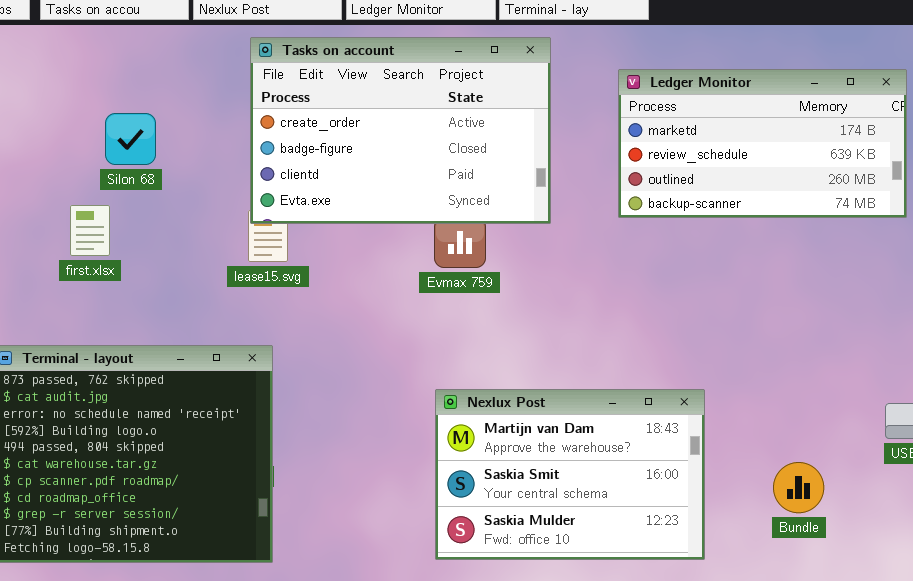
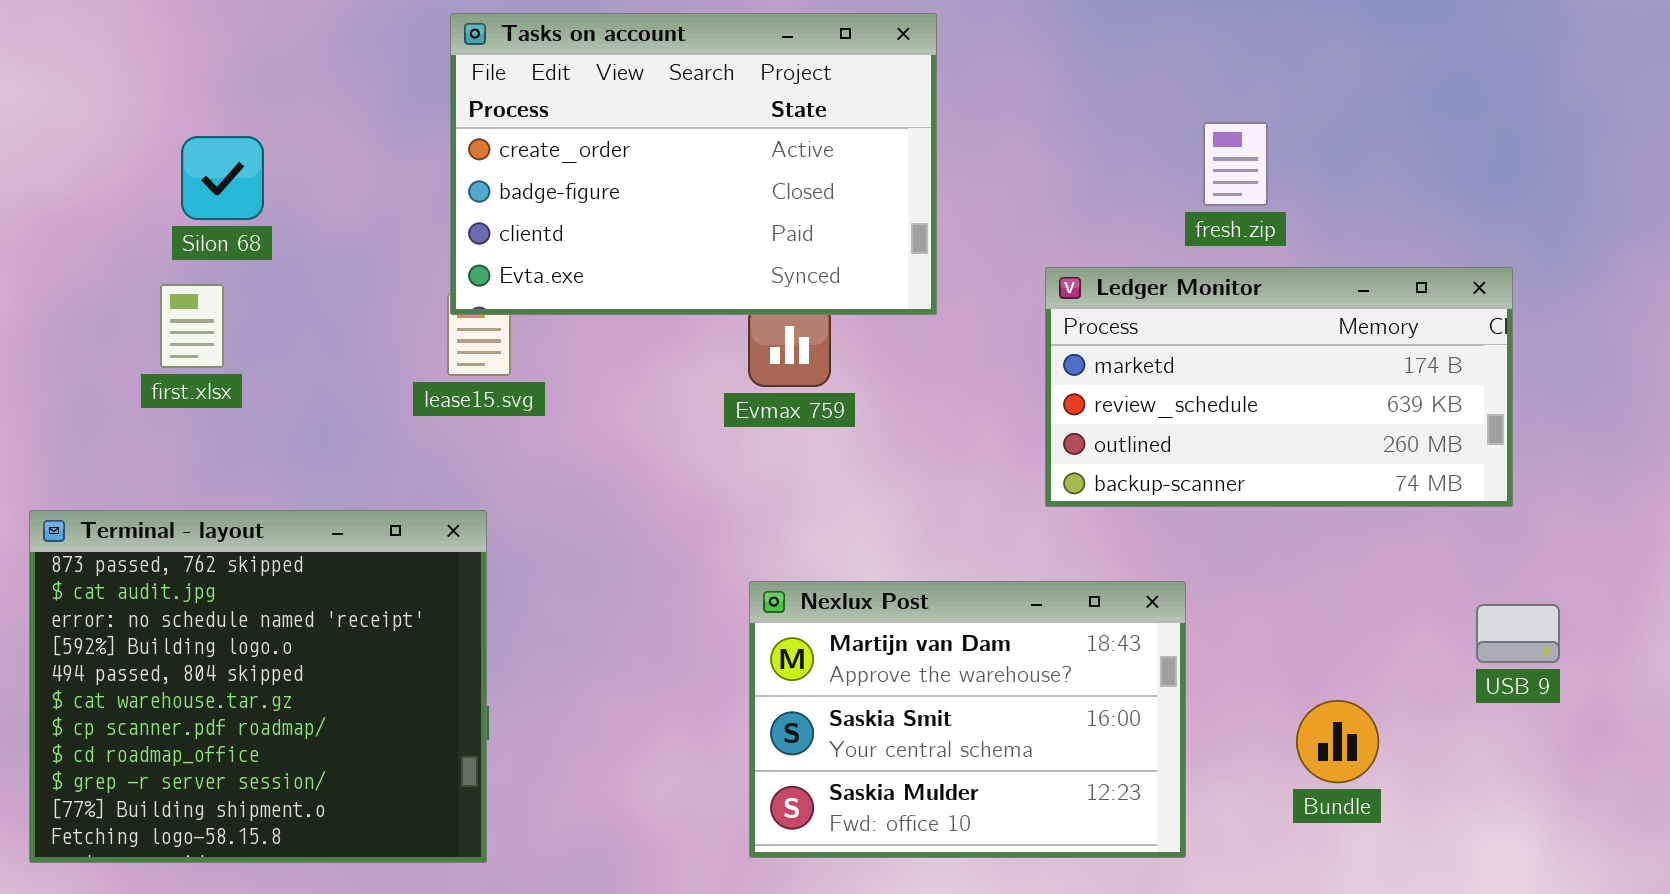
Ledger Monitor: [618,69,907,218] -> [1045,267,1513,507], moved
Silon 68: [105,113,156,165] -> [181,136,264,220], moved

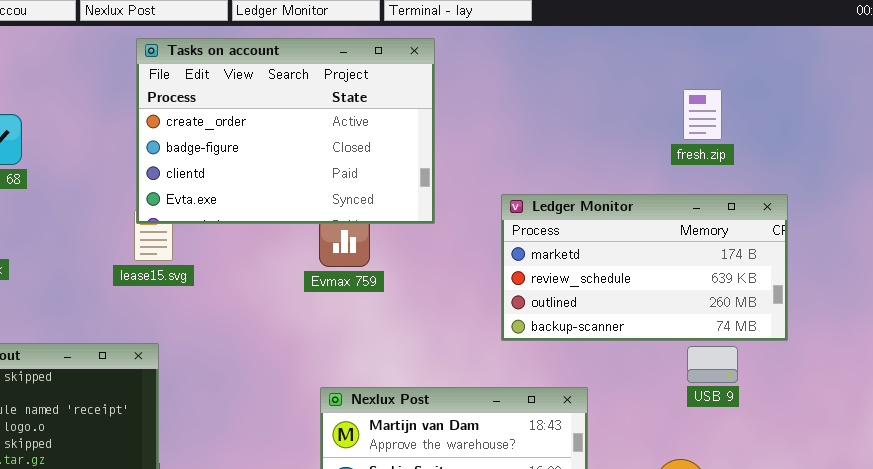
fresh.zip: [1203,122,1268,206] -> [683,89,722,140], moved
USB 9: [1476,604,1560,663] -> [687,346,738,383], moved

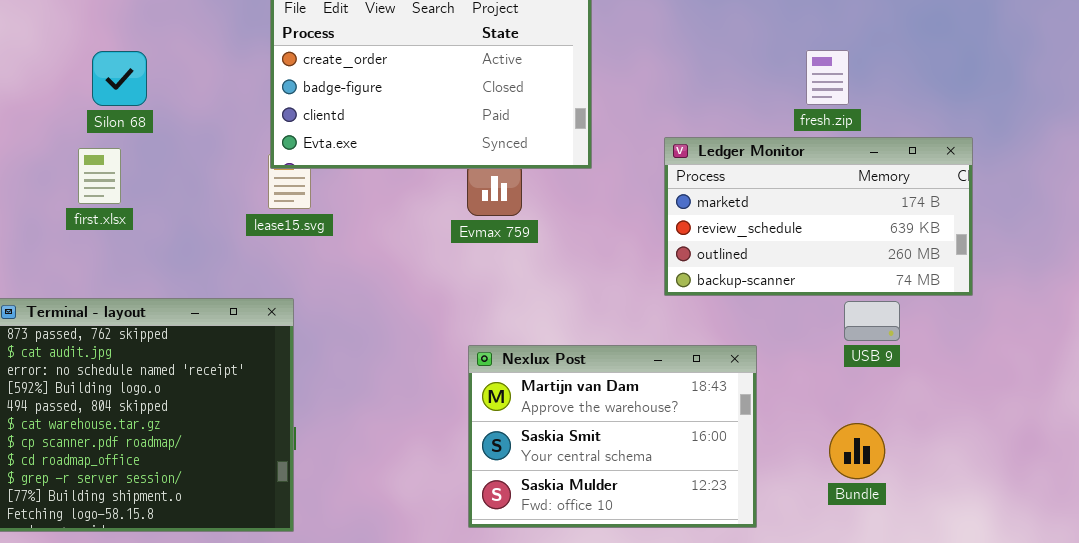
fresh.zip: [683,89,722,140] -> [806,50,849,105], moved
USB 9: [687,346,738,383] -> [844,301,900,341], moved

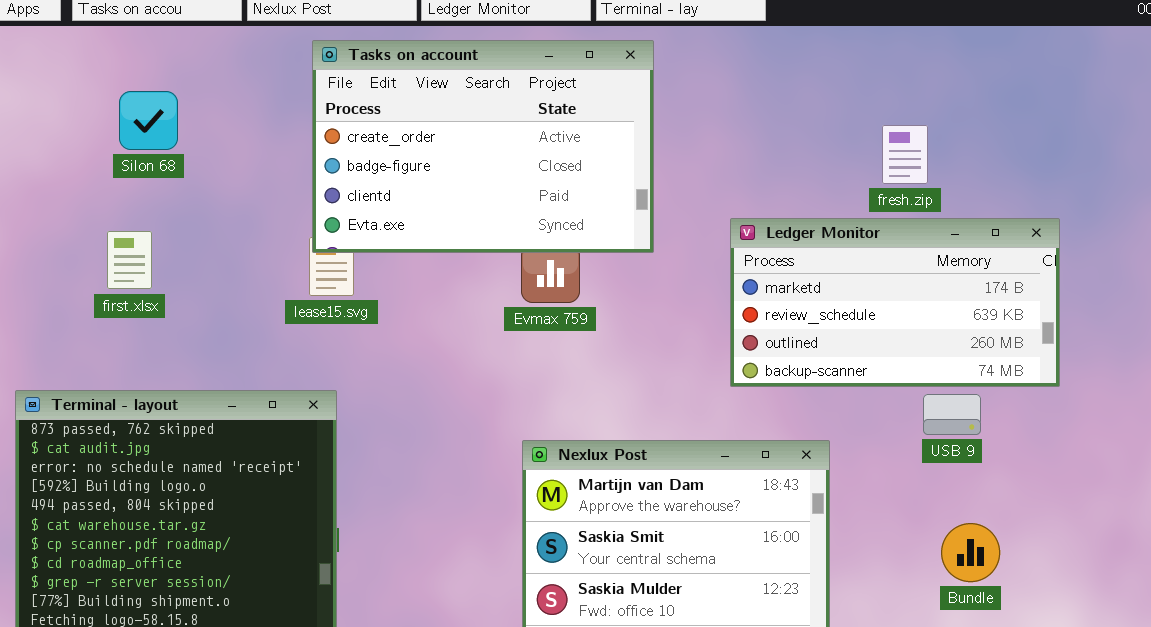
Silon 68: [92,51,147,106] -> [119,91,178,150], moved
Bundle: [829,423,885,479] -> [941,523,1000,582], moved

